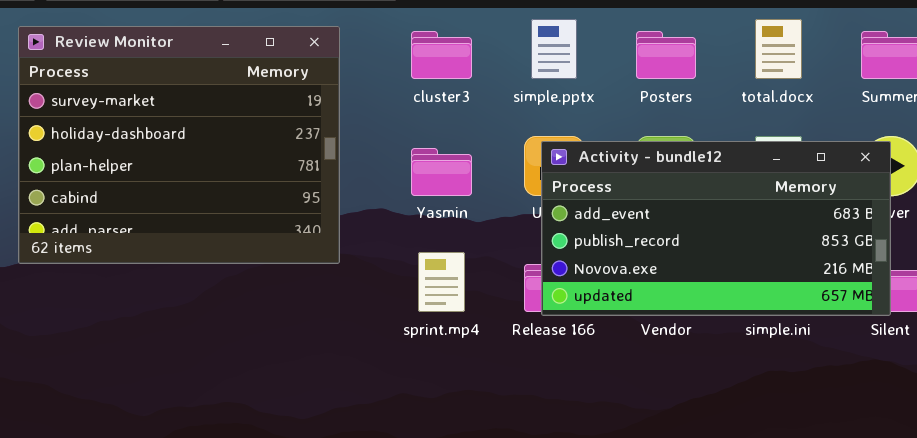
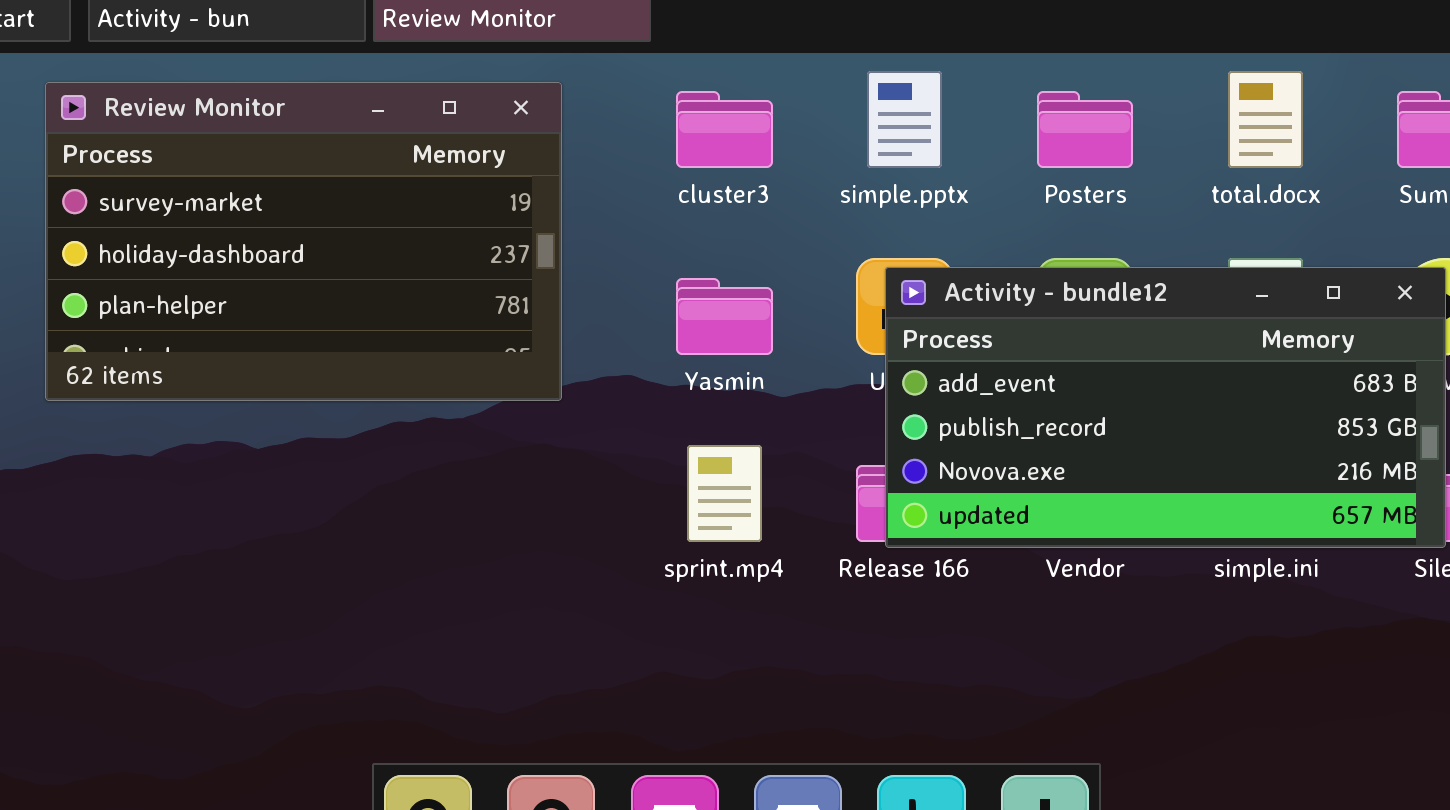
Review Monitor: [18,26,340,264] -> [45,82,562,401], resized

